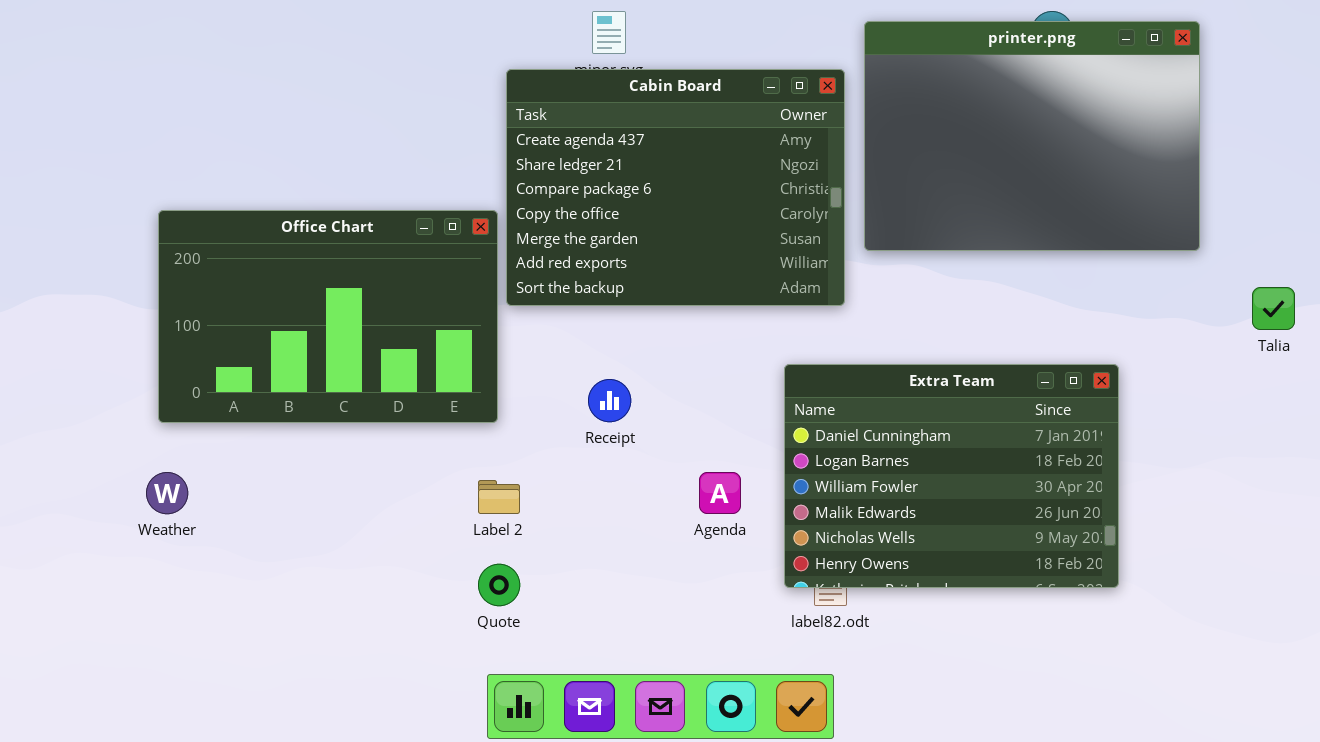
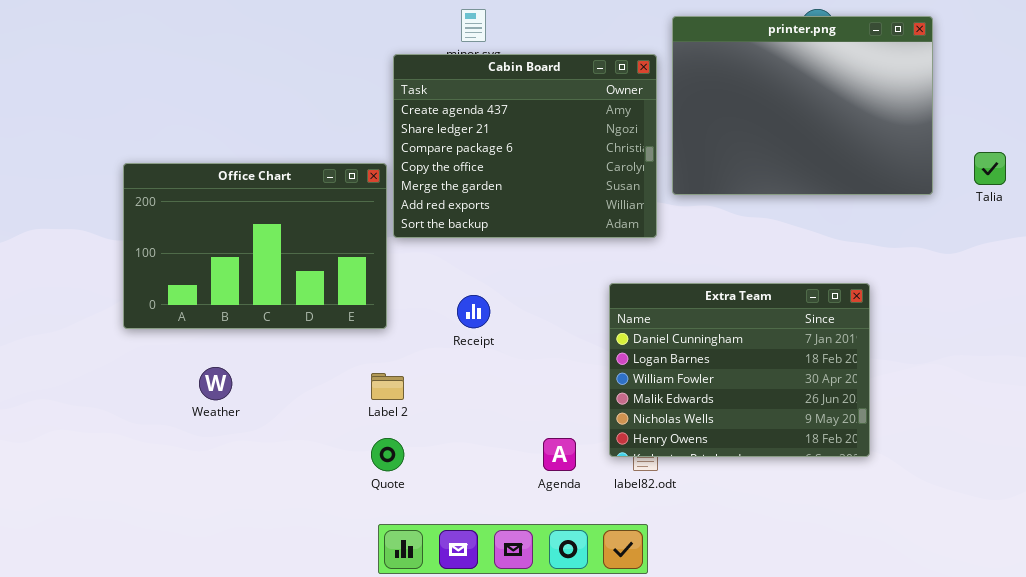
Talia: [1252,287,1295,330] -> [974,152,1006,185], moved
Weather: [146,472,188,514] -> [199,367,232,400], moved
Agenda: [699,472,741,514] -> [543,438,576,471], moved

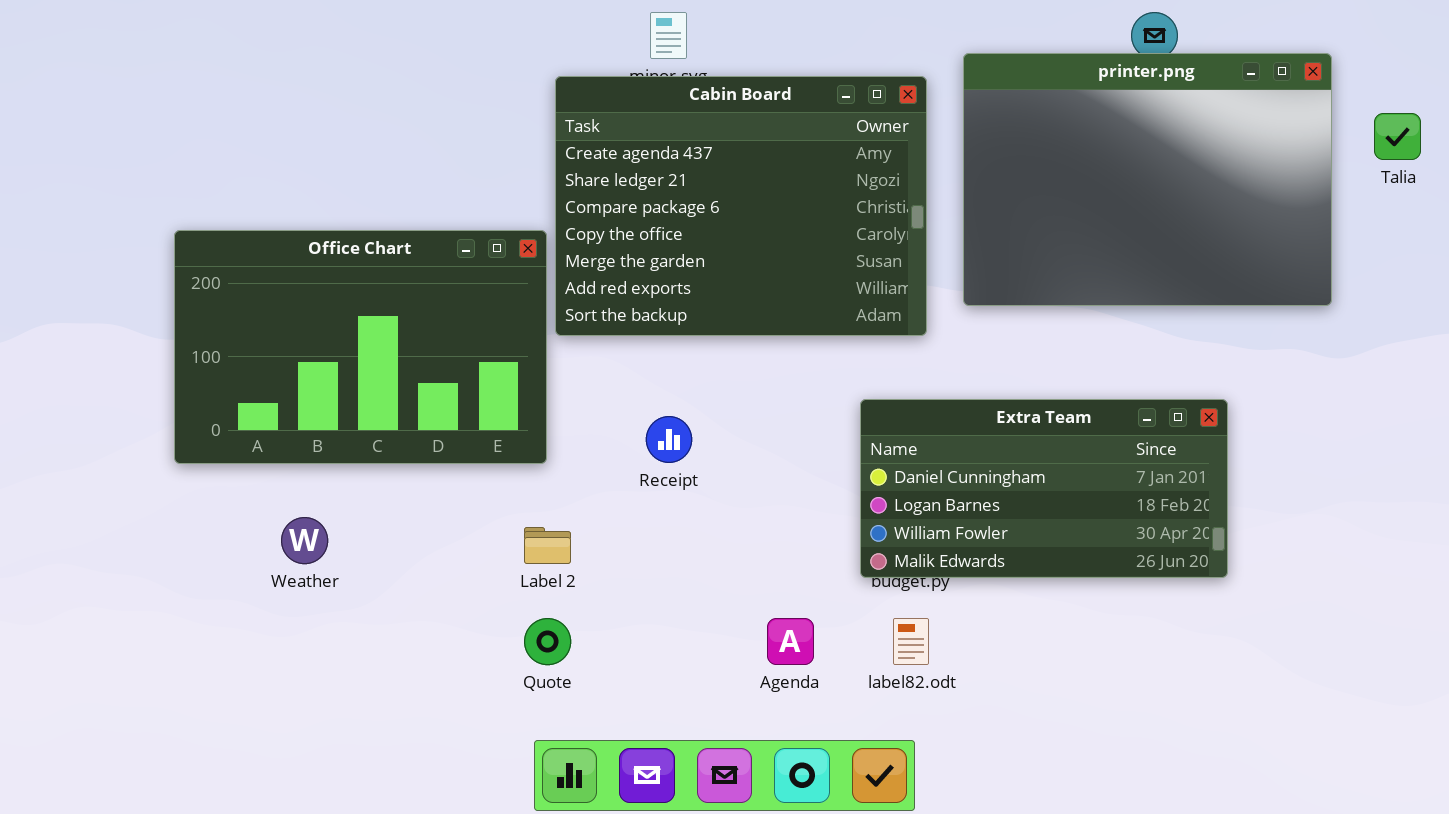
printer.png: [672,16,933,195] -> [963,53,1332,306], moved
Talia: [974,152,1006,185] -> [1374,113,1421,160], moved
Extra Team: [609,283,870,457] -> [860,399,1228,578], resized

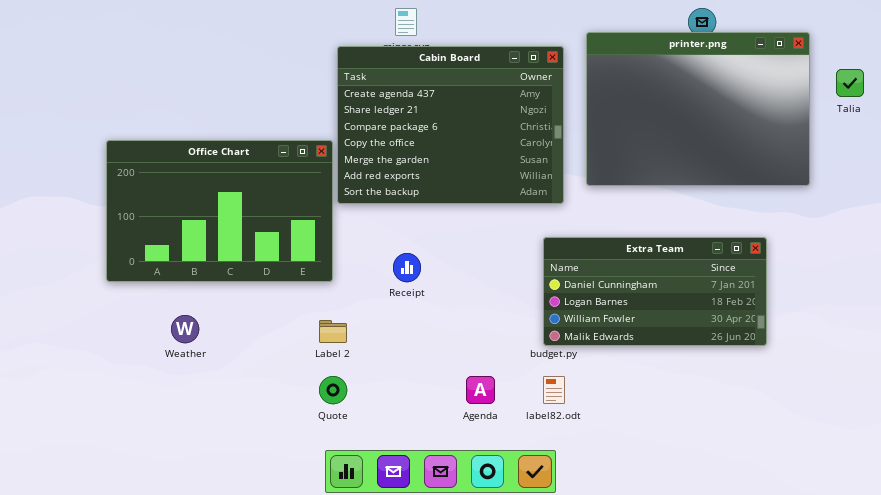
Extra Team: [860,399,1228,578] -> [543,237,767,346], moved

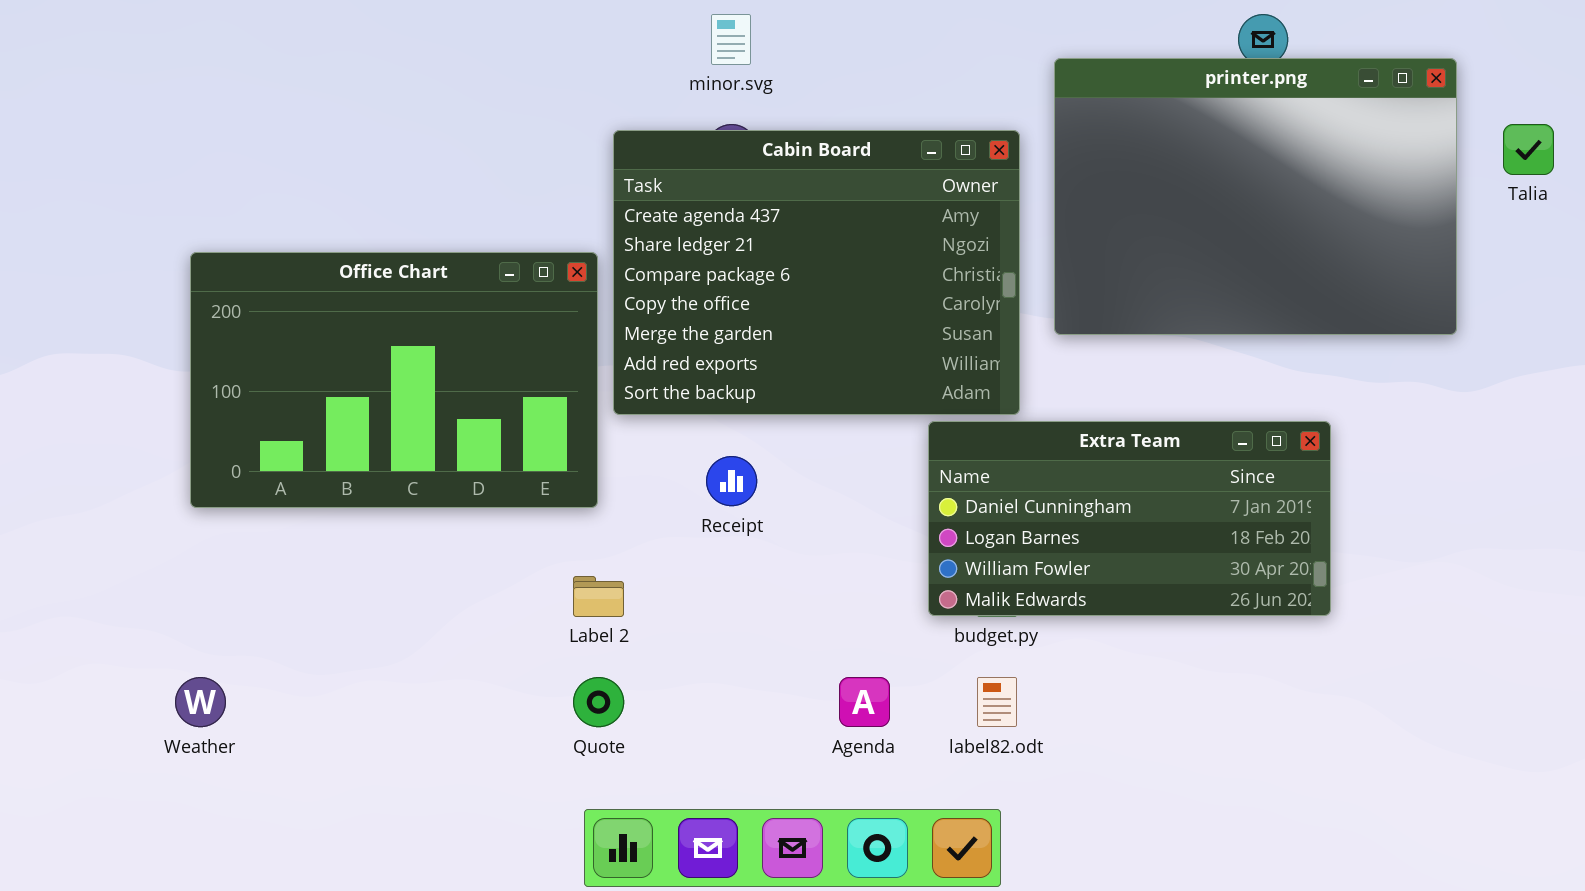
Cabin Board: [337,46,564,204] -> [613,130,1020,415], moved
Extra Team: [543,237,767,346] -> [928,421,1331,616], moved
Weather: [171,315,199,343] -> [175,677,226,727], moved

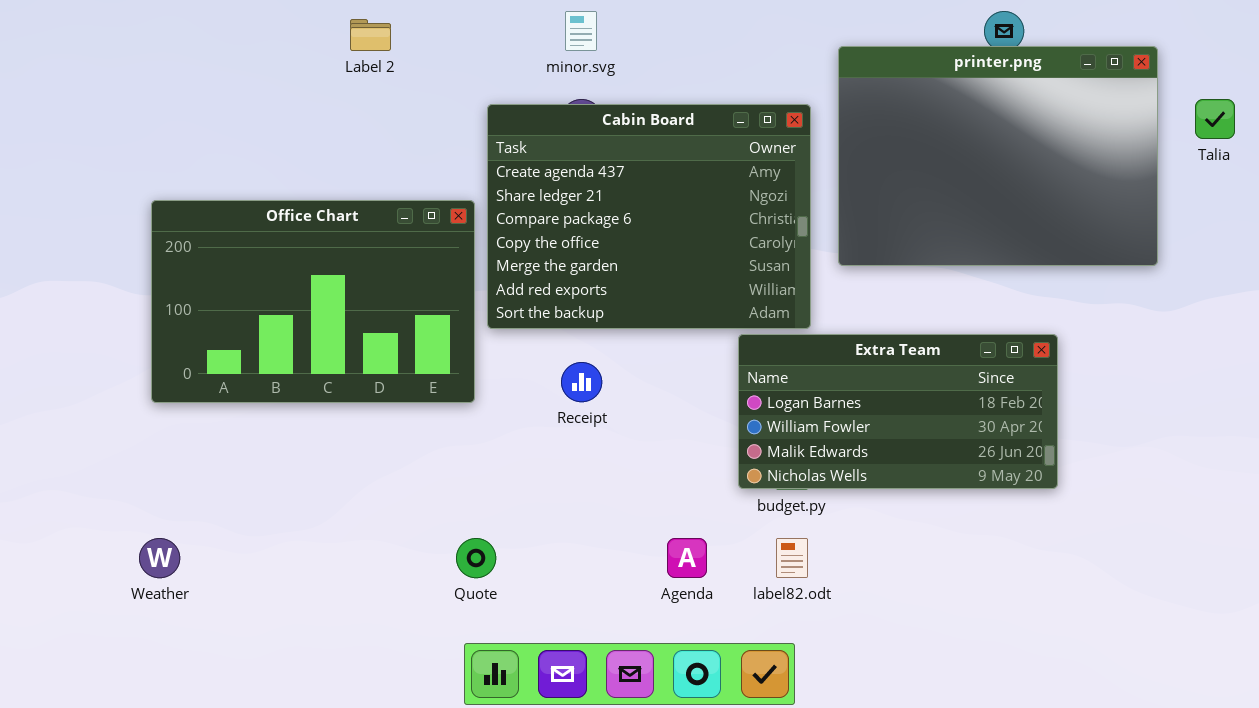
Extra Team: [928,421,1331,616] -> [738,334,1058,489], scrolled down 1 row
Label 2: [573,576,624,617] -> [350,19,391,51], moved

